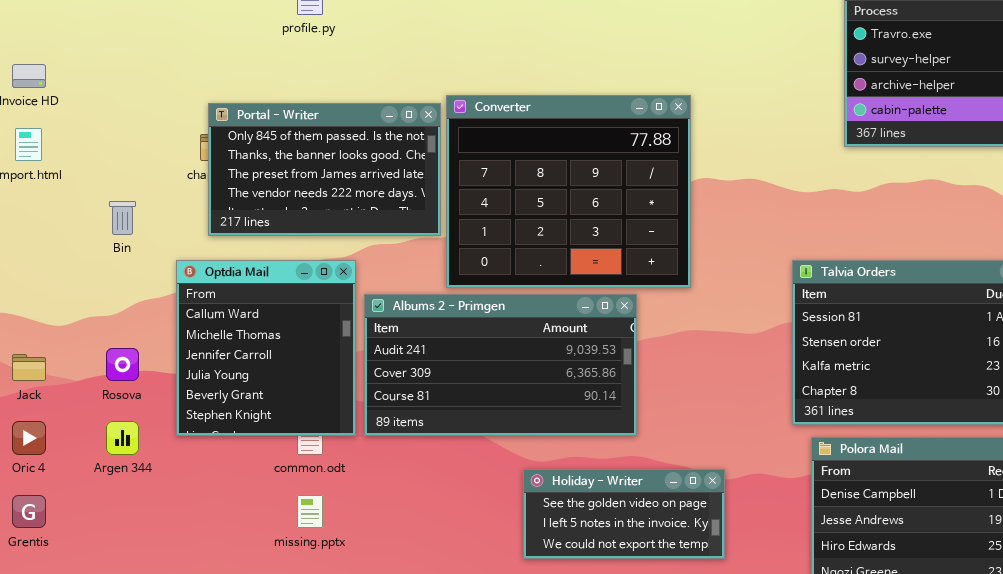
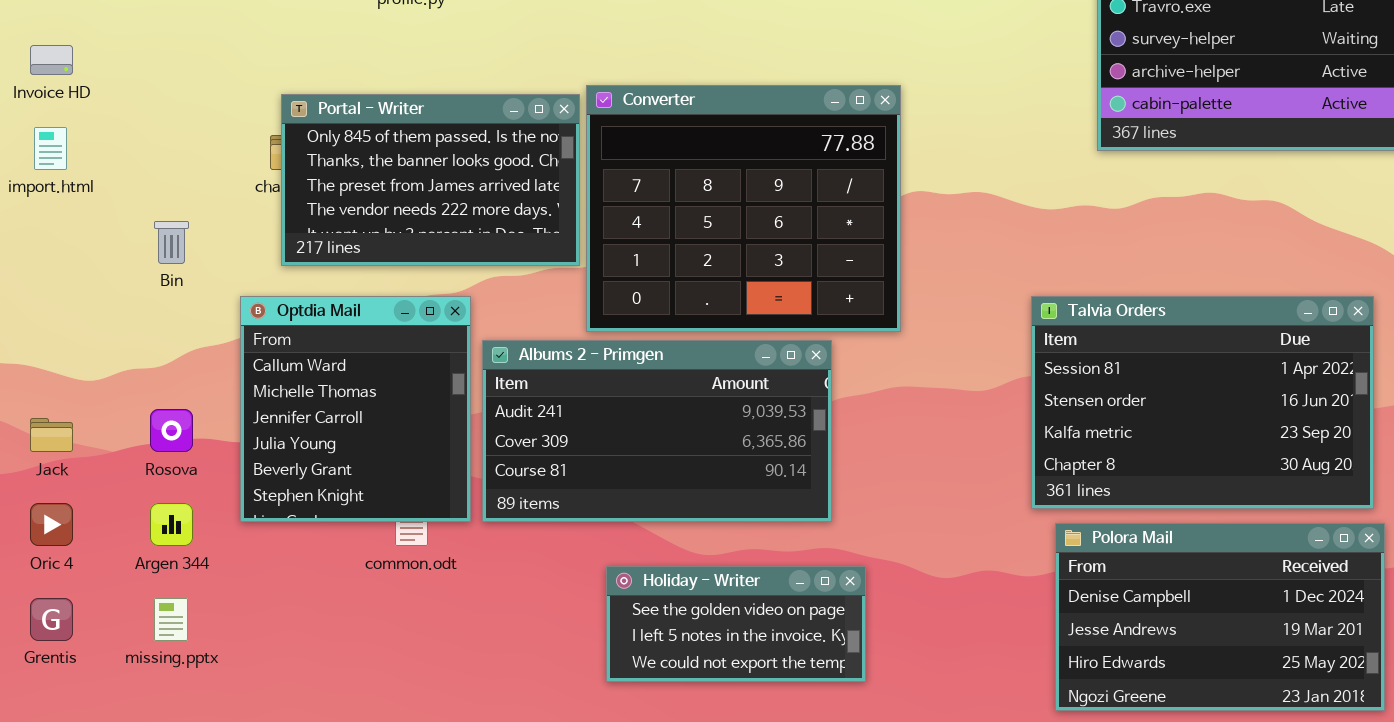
Holiday - Writer: [523,469,725,559] -> [606,566,866,682], moved
missing.pptx: [297,495,323,528] -> [154,598,188,641], moved

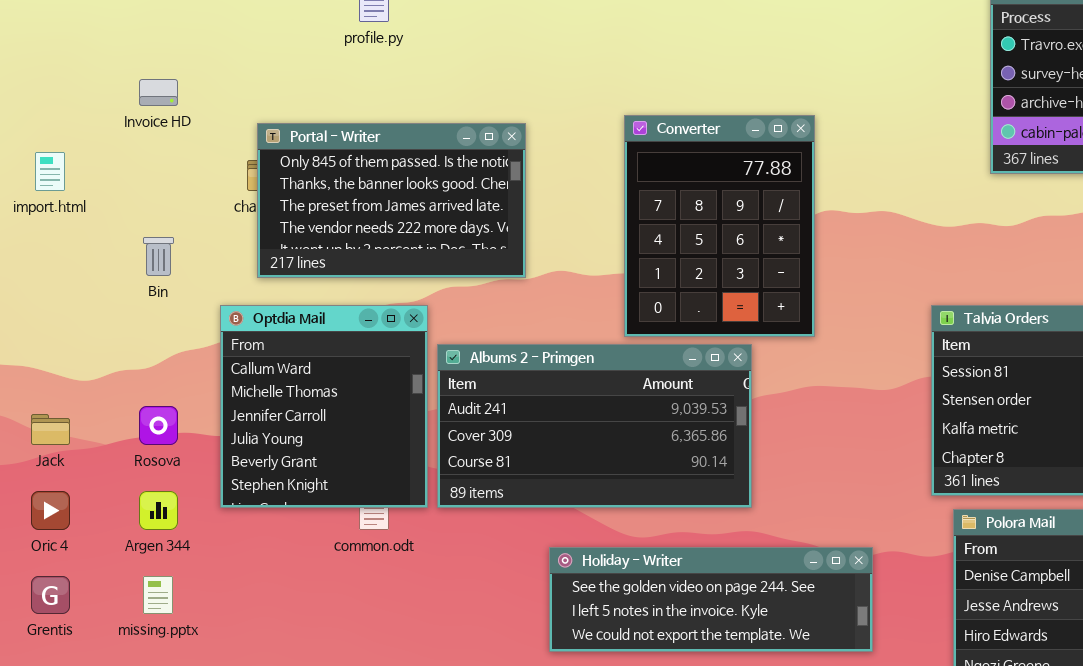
Invoice HD: [30,45,73,75] -> [139,79,178,106], moved
Converter: [586,85,901,332] -> [624,115,815,337], resized
Holiday - Writer: [606,566,866,682] -> [549,547,873,652], resized

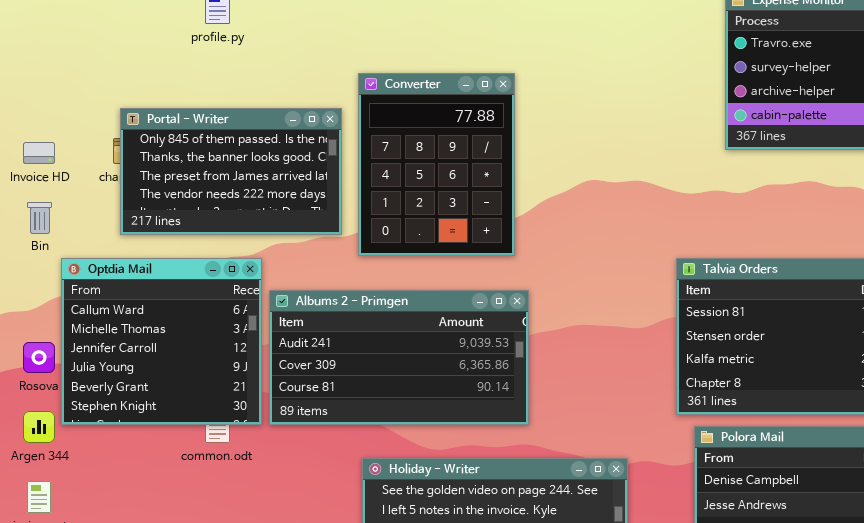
Invoice HD: [139,79,178,106] -> [23,142,55,164], moved
Converter: [624,115,815,337] -> [358,73,515,256], moved
Optdia Mail: [220,305,428,508] -> [61,258,262,425], resized

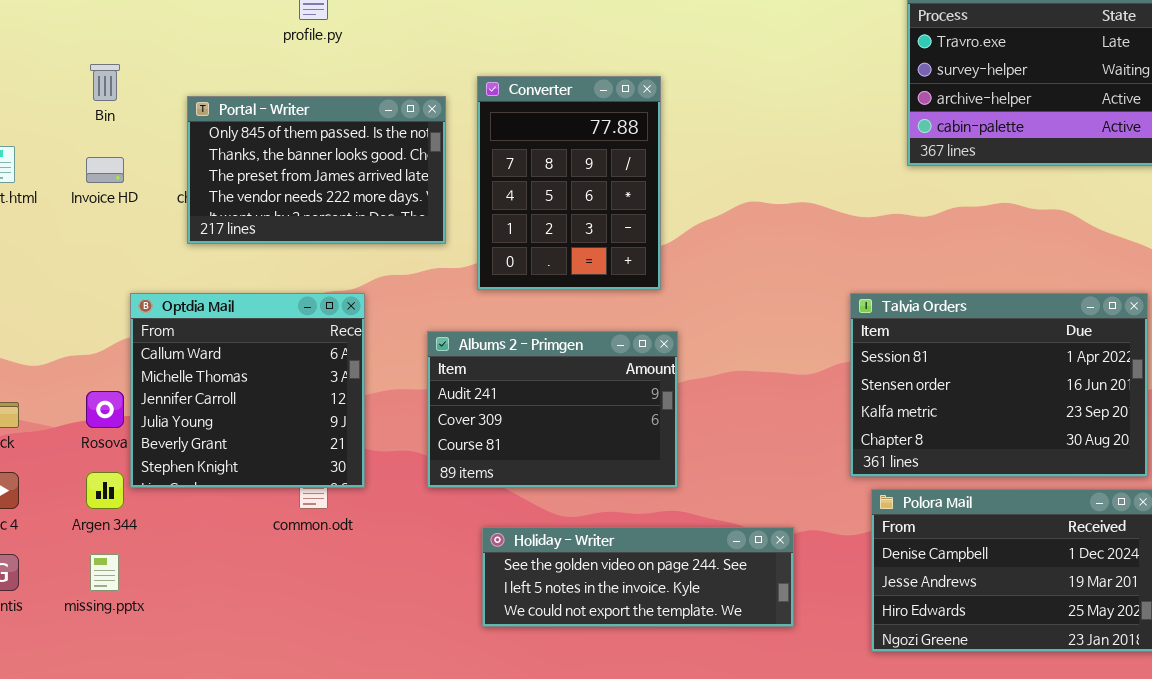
Portal - Writer: [120,108,342,235] -> [187,96,446,244], moved
Bin: [27,202,52,234] -> [90,64,120,101], moved
Albums 2 - Primgen: [269,290,529,425] -> [427,331,678,488], resized

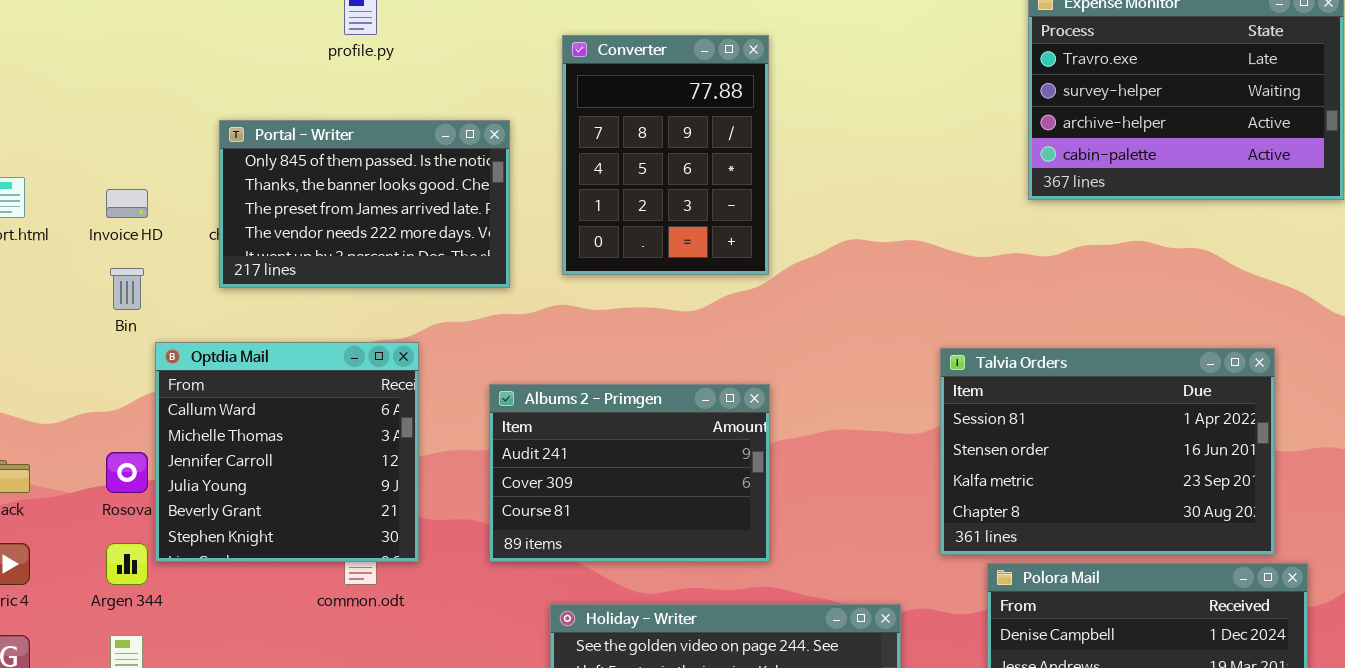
Bin: [90,64,120,101] -> [110,268,144,310], moved
Converter: [477,76,661,290] -> [562,35,769,275], moved
Talvia Orders: [850,293,1148,477] -> [940,348,1275,555], moved

